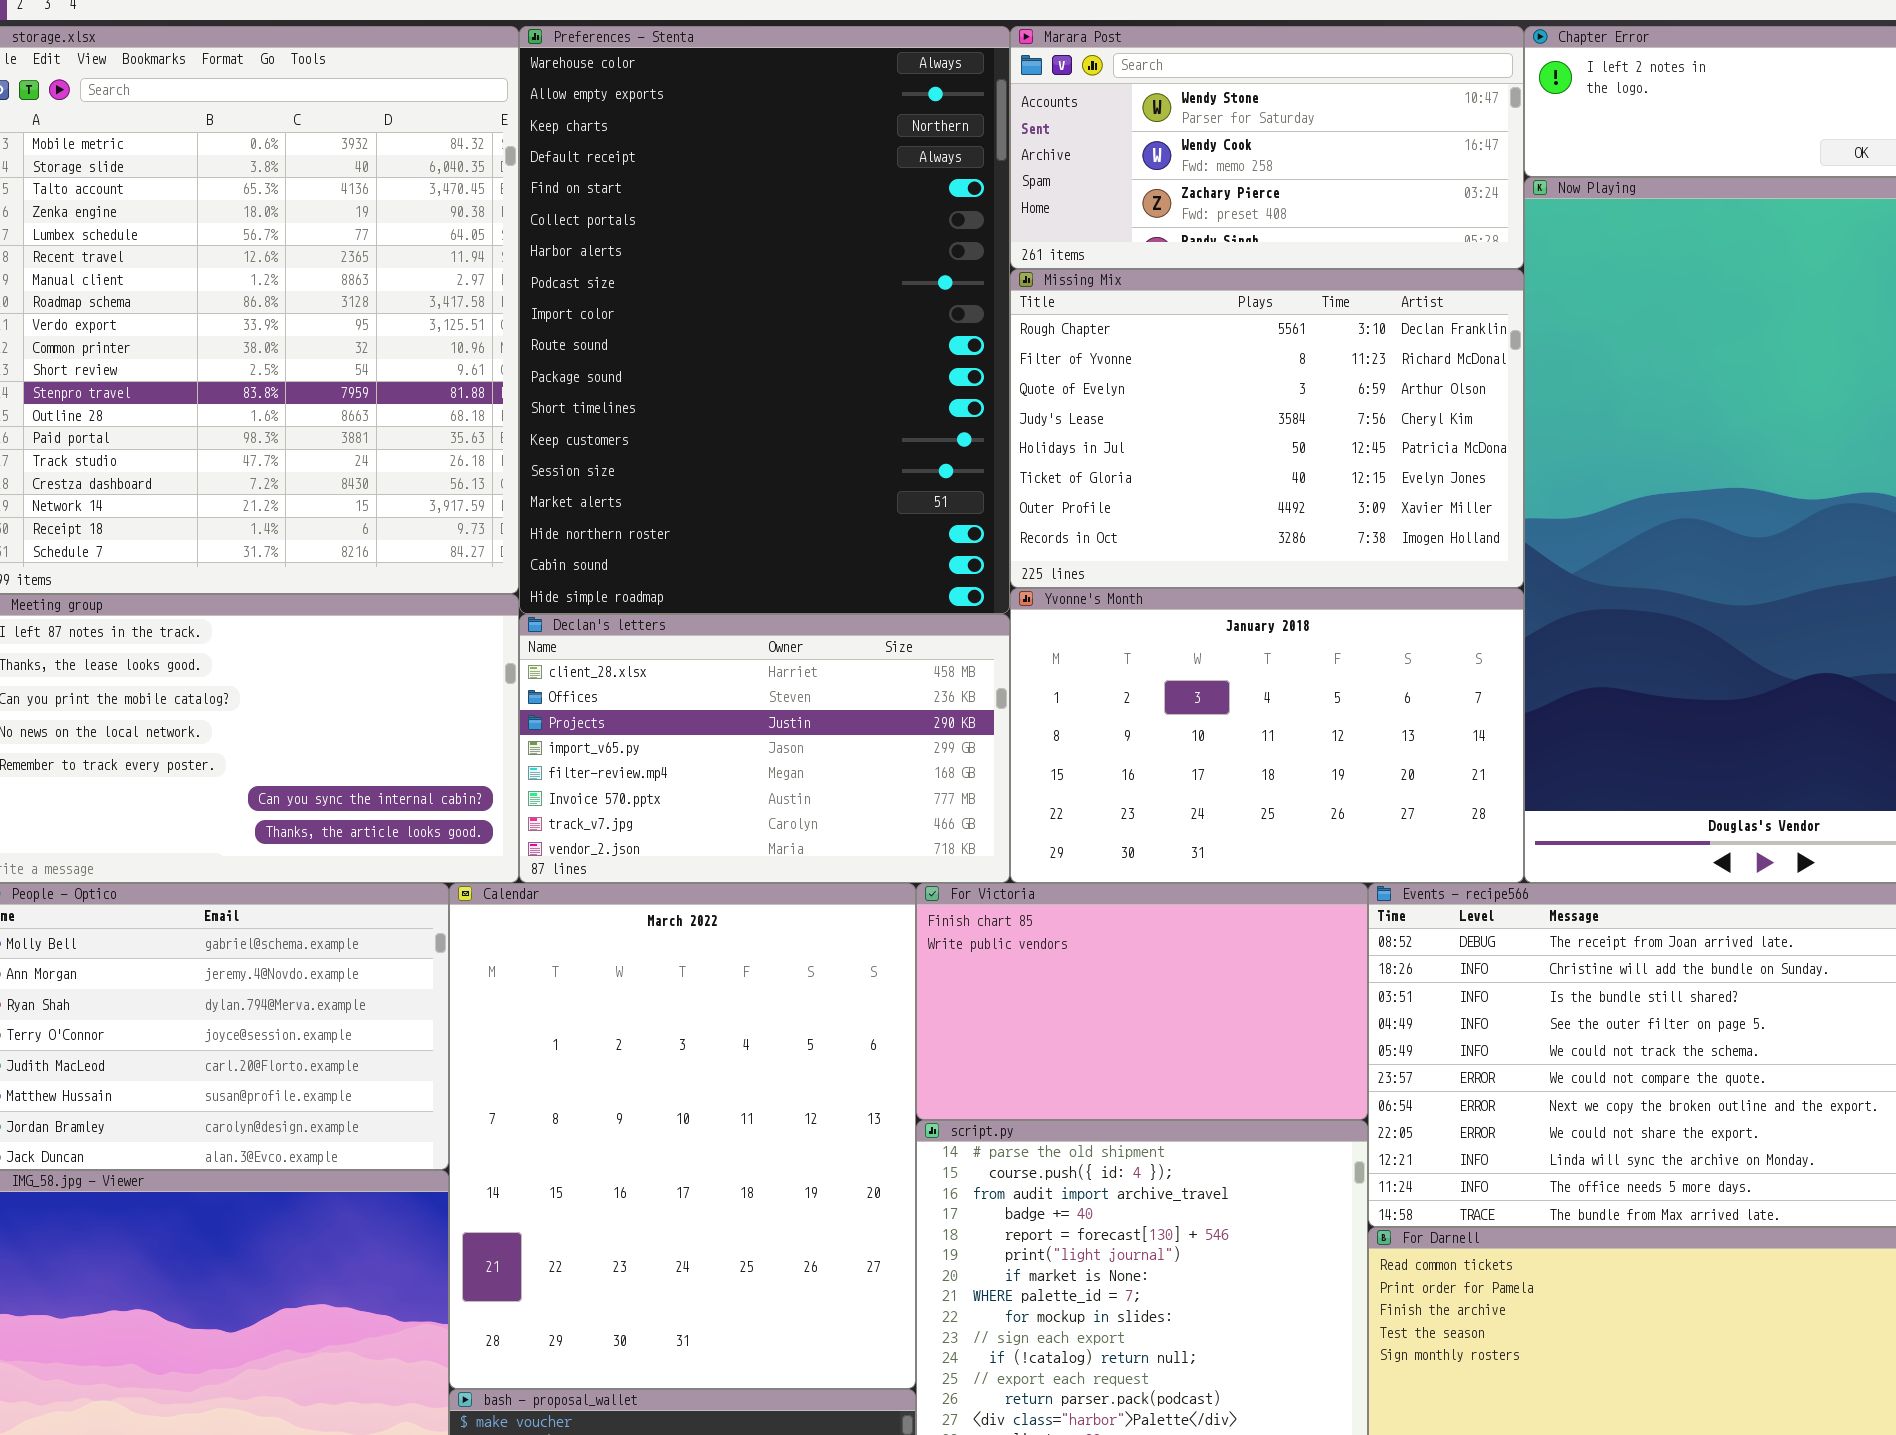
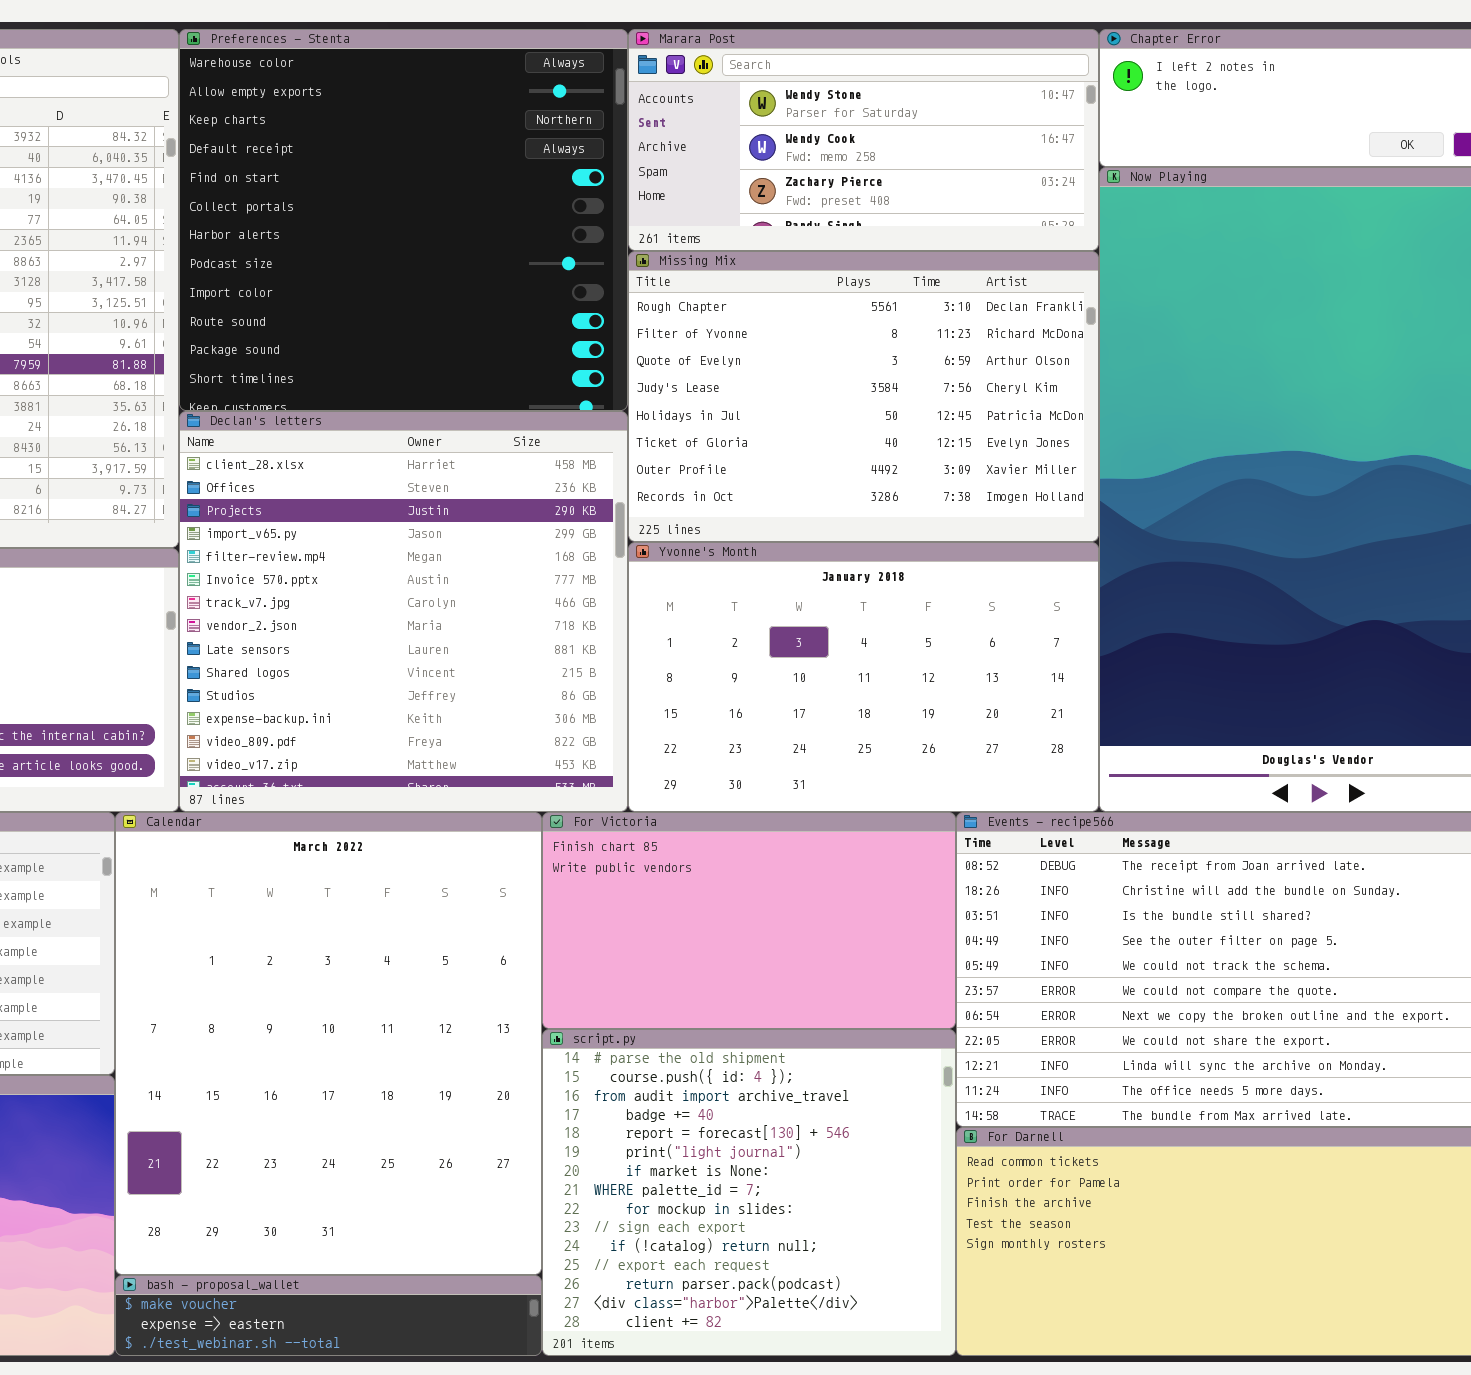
Preferences - Stenta: [519,26,1010,614] -> [179,29,628,411], resized
Declan's letters: [519,614,1010,883] -> [179,411,628,812], resized

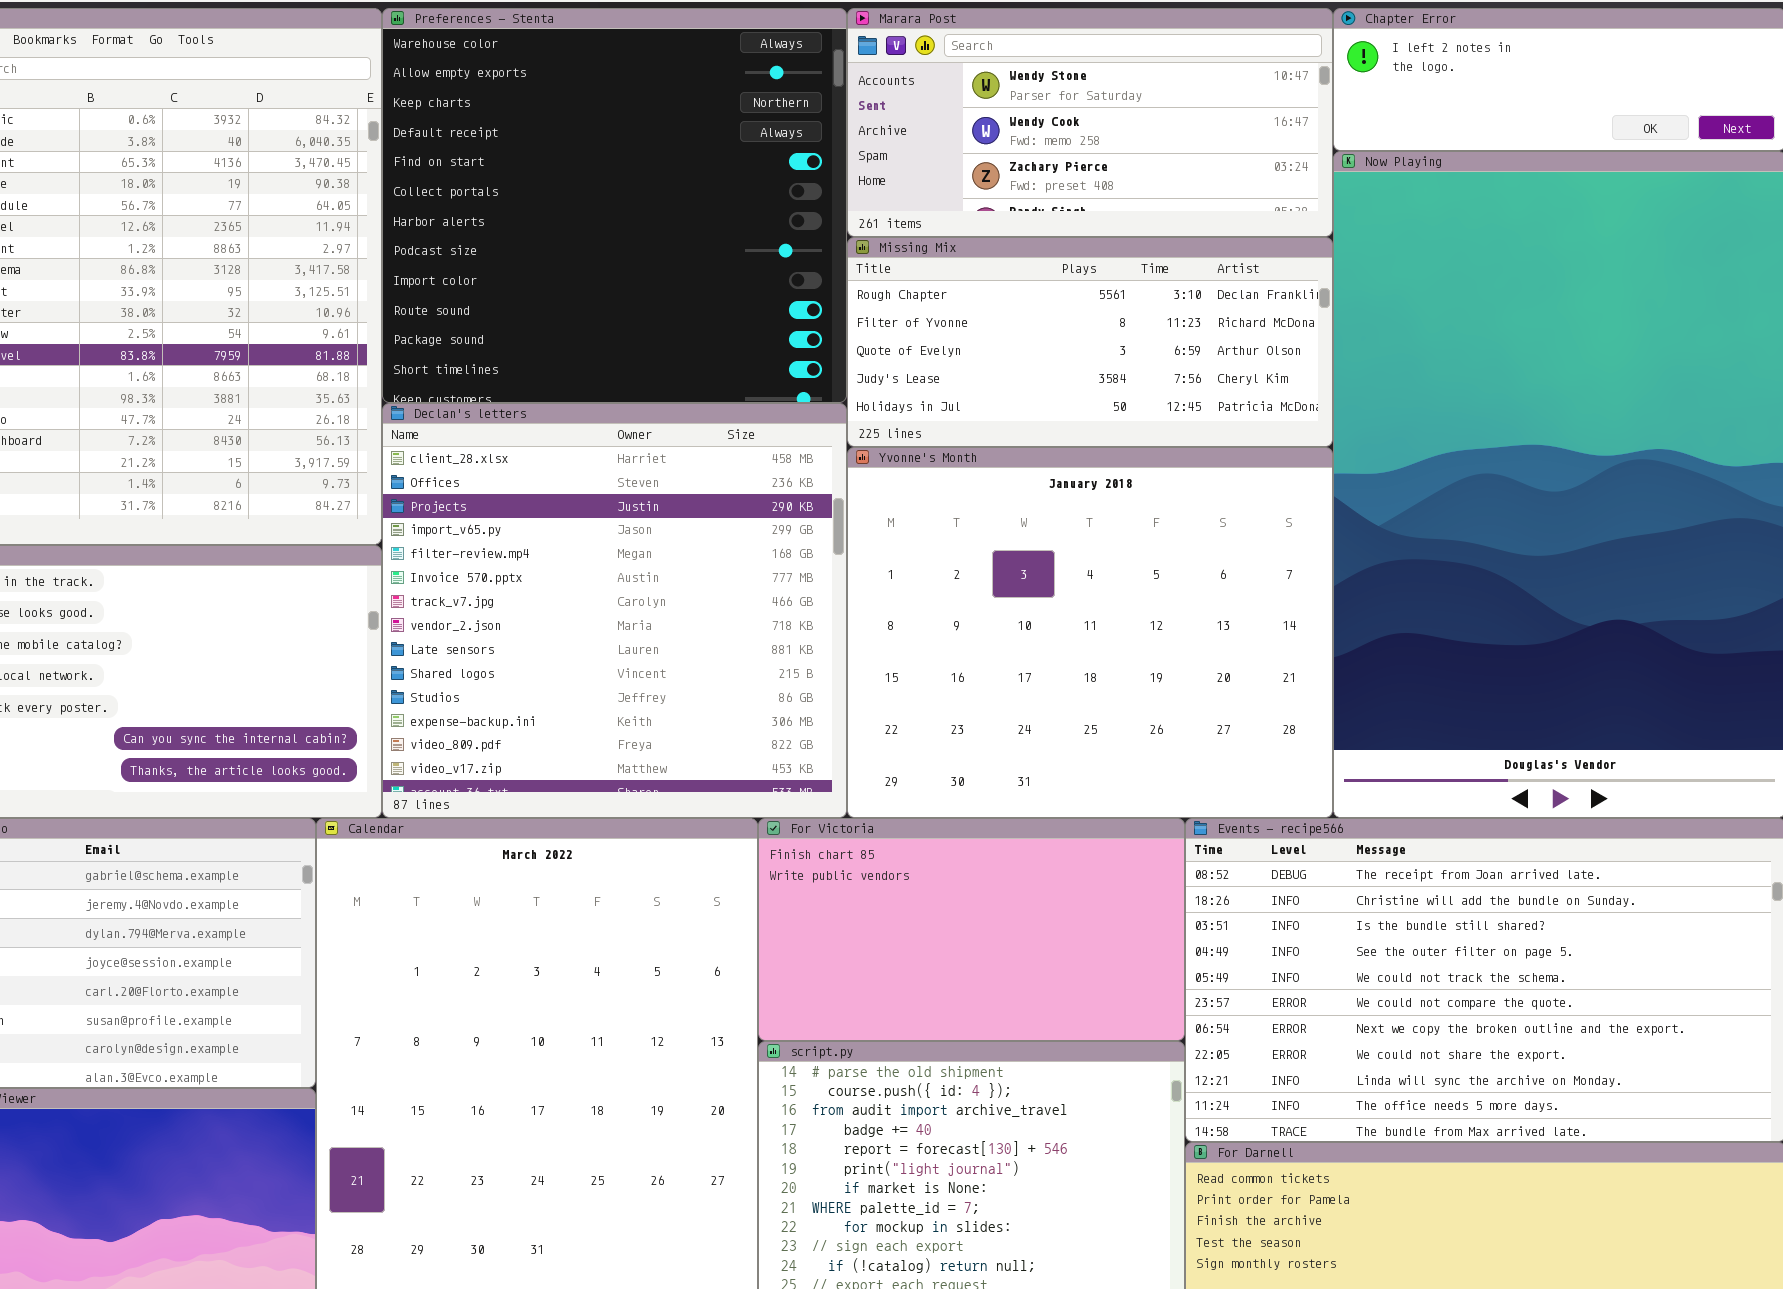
Missing Mix: [628,251,1099,542] -> [847,237,1333,447], resized
Yvonne's Month: [628,542,1099,812] -> [847,447,1333,818], resized

